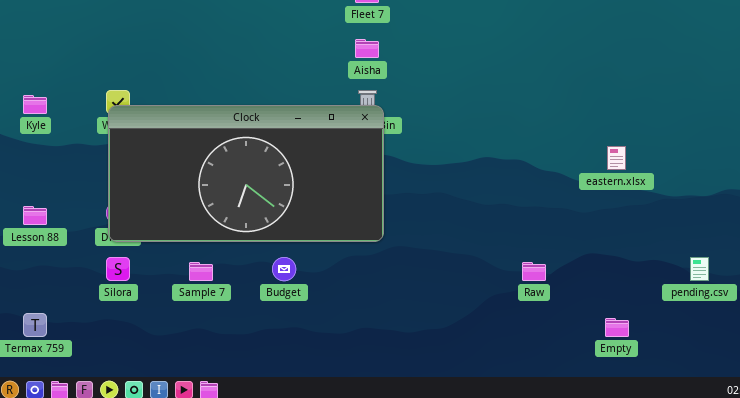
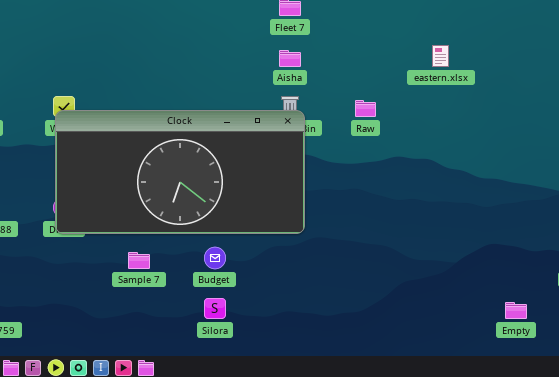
eastern.xlsx: [607,146,626,170] -> [432,45,449,67], moved
Silora: [106,257,130,281] -> [204,298,226,319], moved
Raw: [522,262,546,281] -> [355,100,376,117], moved

